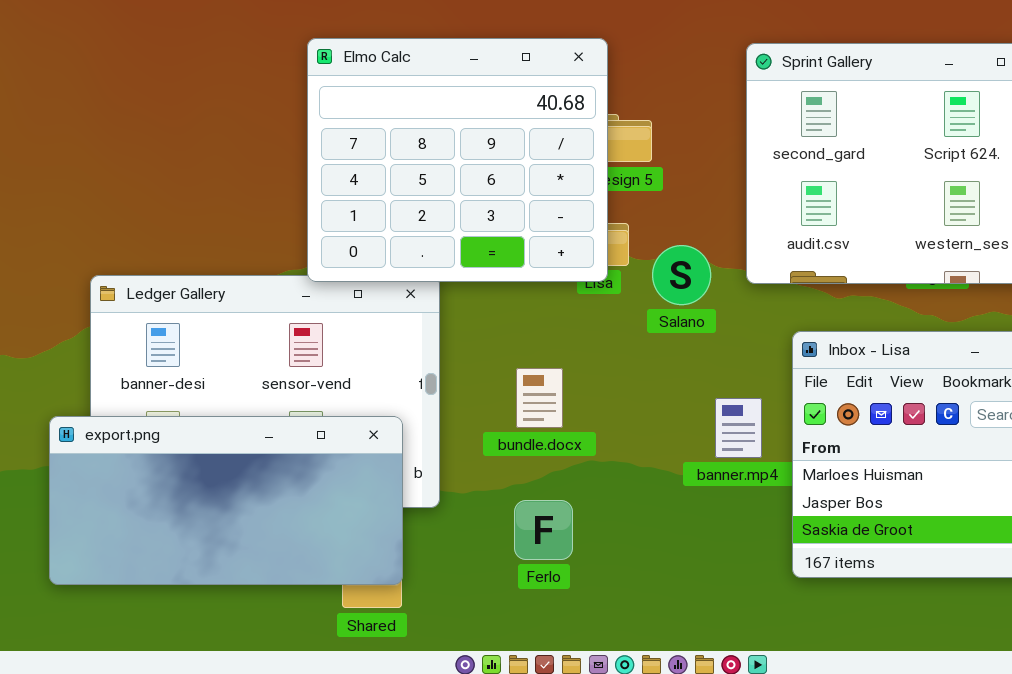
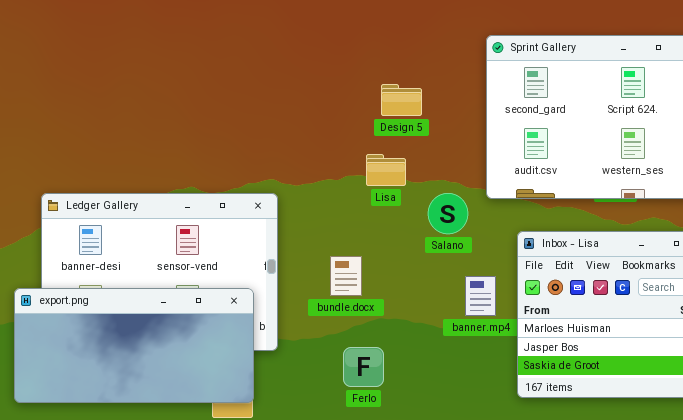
Elmo Calc: [307,38,608,282] -> none, closed
Salano: [652,245,711,305] -> [428,193,468,234], moved
Ferlo: [514,500,573,560] -> [343,347,384,387], moved

